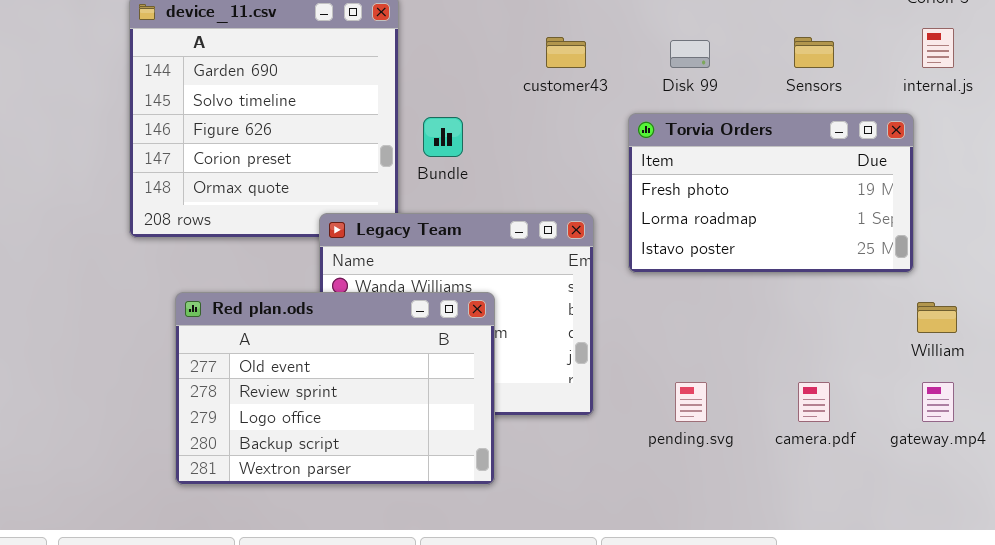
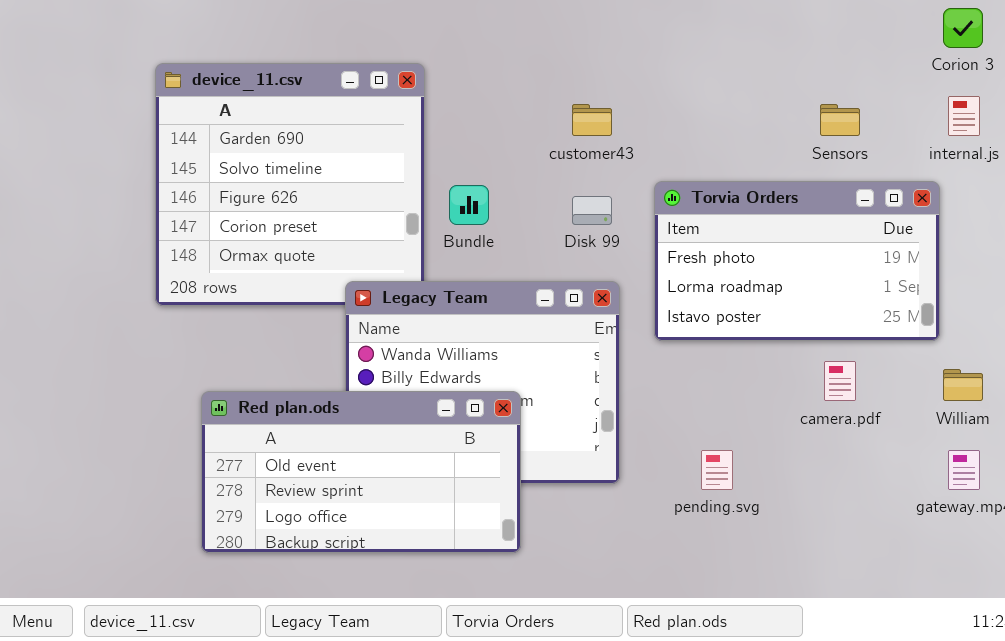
Disk 99: [670,40,710,68] -> [572,196,612,225], moved
Red plan.ods: [175,292,495,485] -> [201,391,521,553], resized
camera.pdf: [798,382,830,422] -> [824,361,856,401], moved

